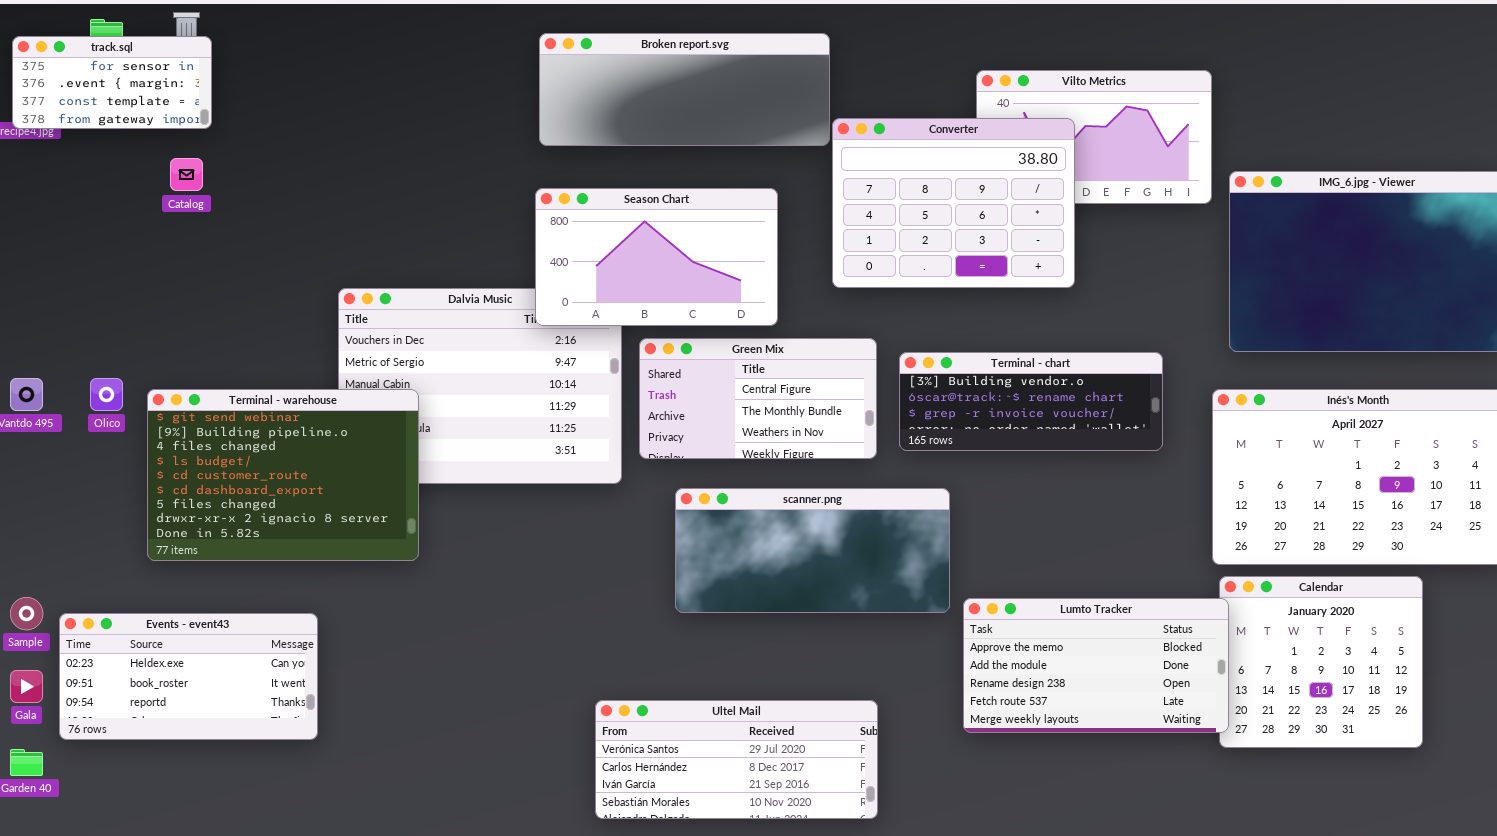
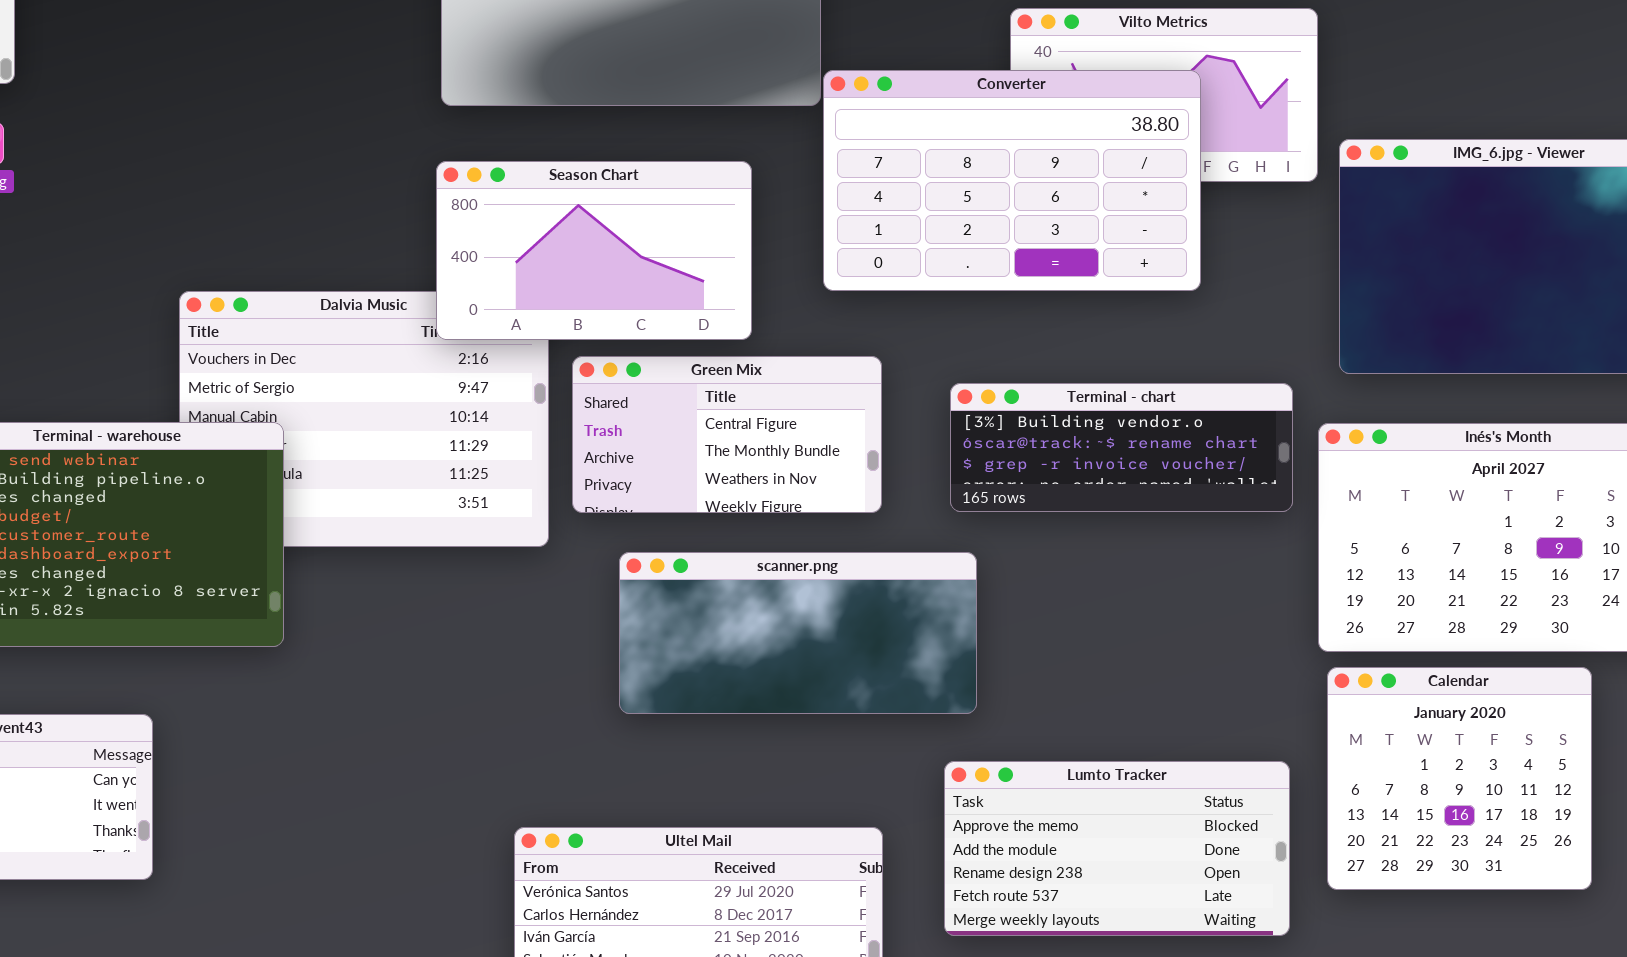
Converter: [832,118,1075,288] -> [823,70,1201,291], resized
Terminal - chart: [899,352,1163,451] -> [950,383,1293,512], moved
Lumto Tracker: [963,598,1229,733] -> [944,761,1290,936], moved

